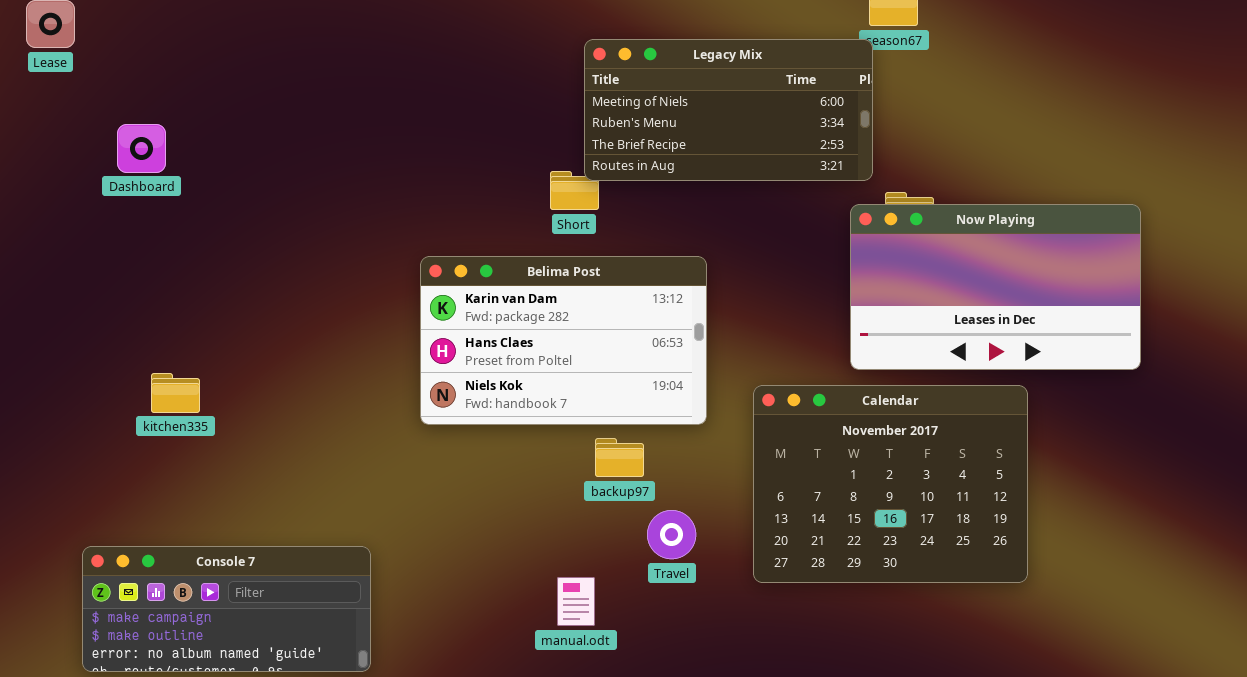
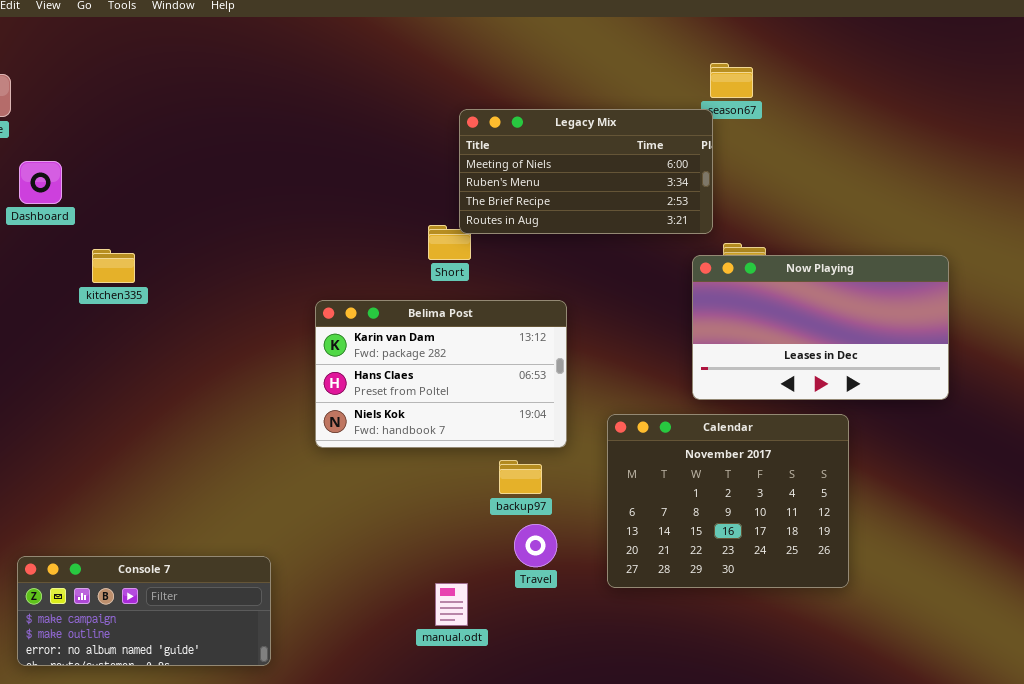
Dashboard: [117,124,166,173] -> [19,161,62,204], moved
kitchen335: [151,373,200,413] -> [92,249,135,283], moved
backup97: [595,438,644,477] -> [499,460,542,494], moved

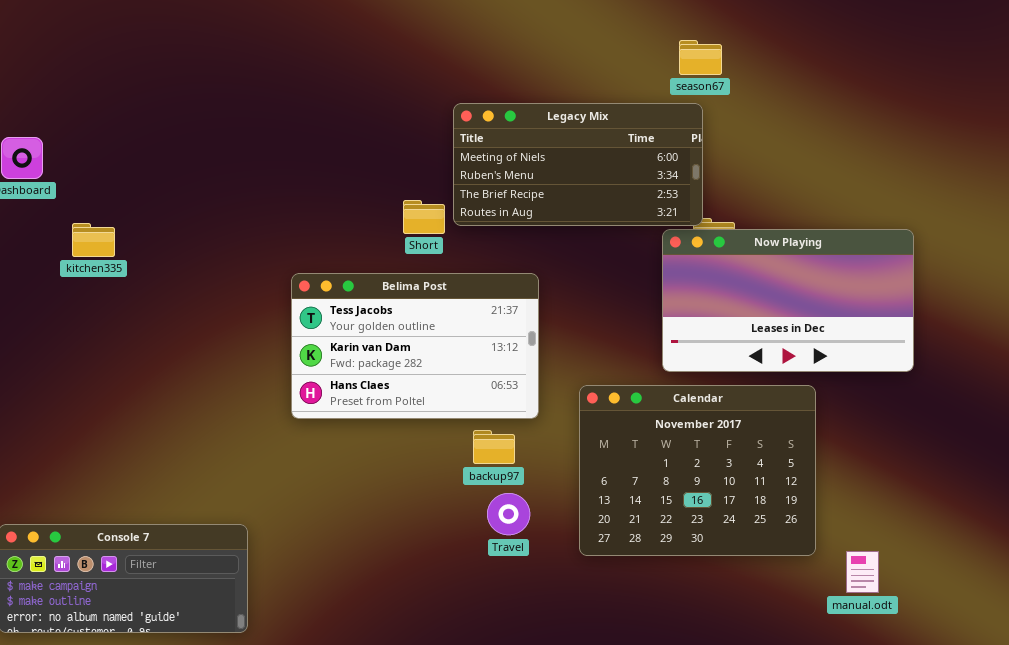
Legacy Mix: [459,109,713,234] -> [453,103,703,226], moved
Belima Post: [315,300,567,448] -> [291,273,539,419], scrolled up 1 row
manual.odt: [435,583,468,626] -> [846,551,879,593], moved

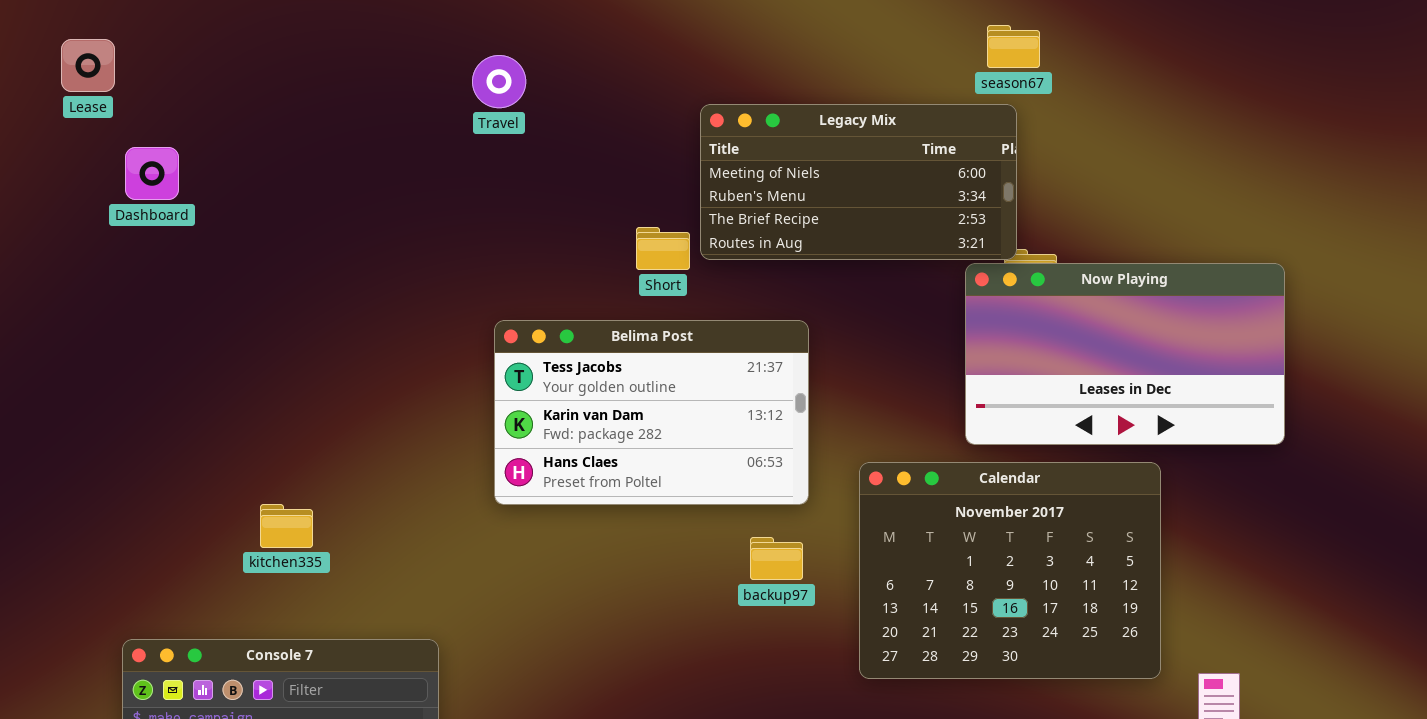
kitchen335: [72,223,115,257] -> [260,504,313,548], moved
backup97: [473,430,515,464] -> [750,537,803,580], moved
Travel: [487,493,530,535] -> [472,55,526,108], moved

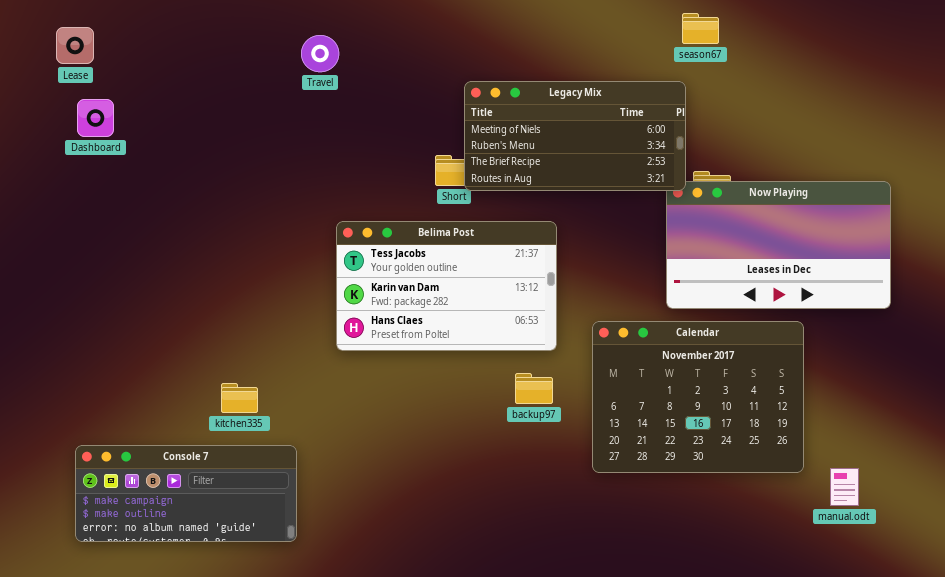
Lease: [61,39,115,92] -> [56,27,94,64], moved
Travel: [472,55,526,108] -> [301,35,339,72], moved
Legacy Mix: [700,104,1017,260] -> [464,81,686,191], moved
kitchen335: [260,504,313,548] -> [221,383,258,413], moved

